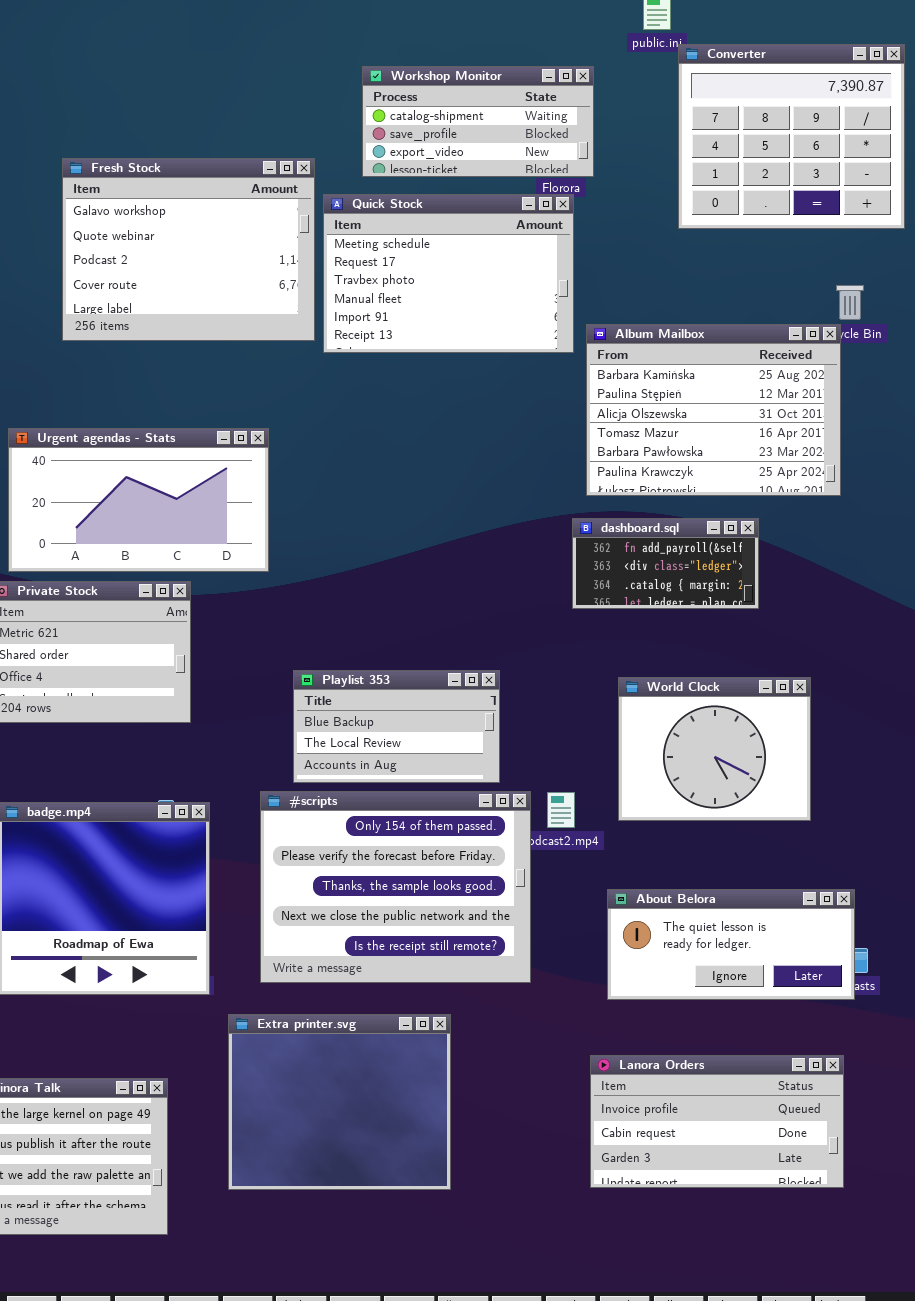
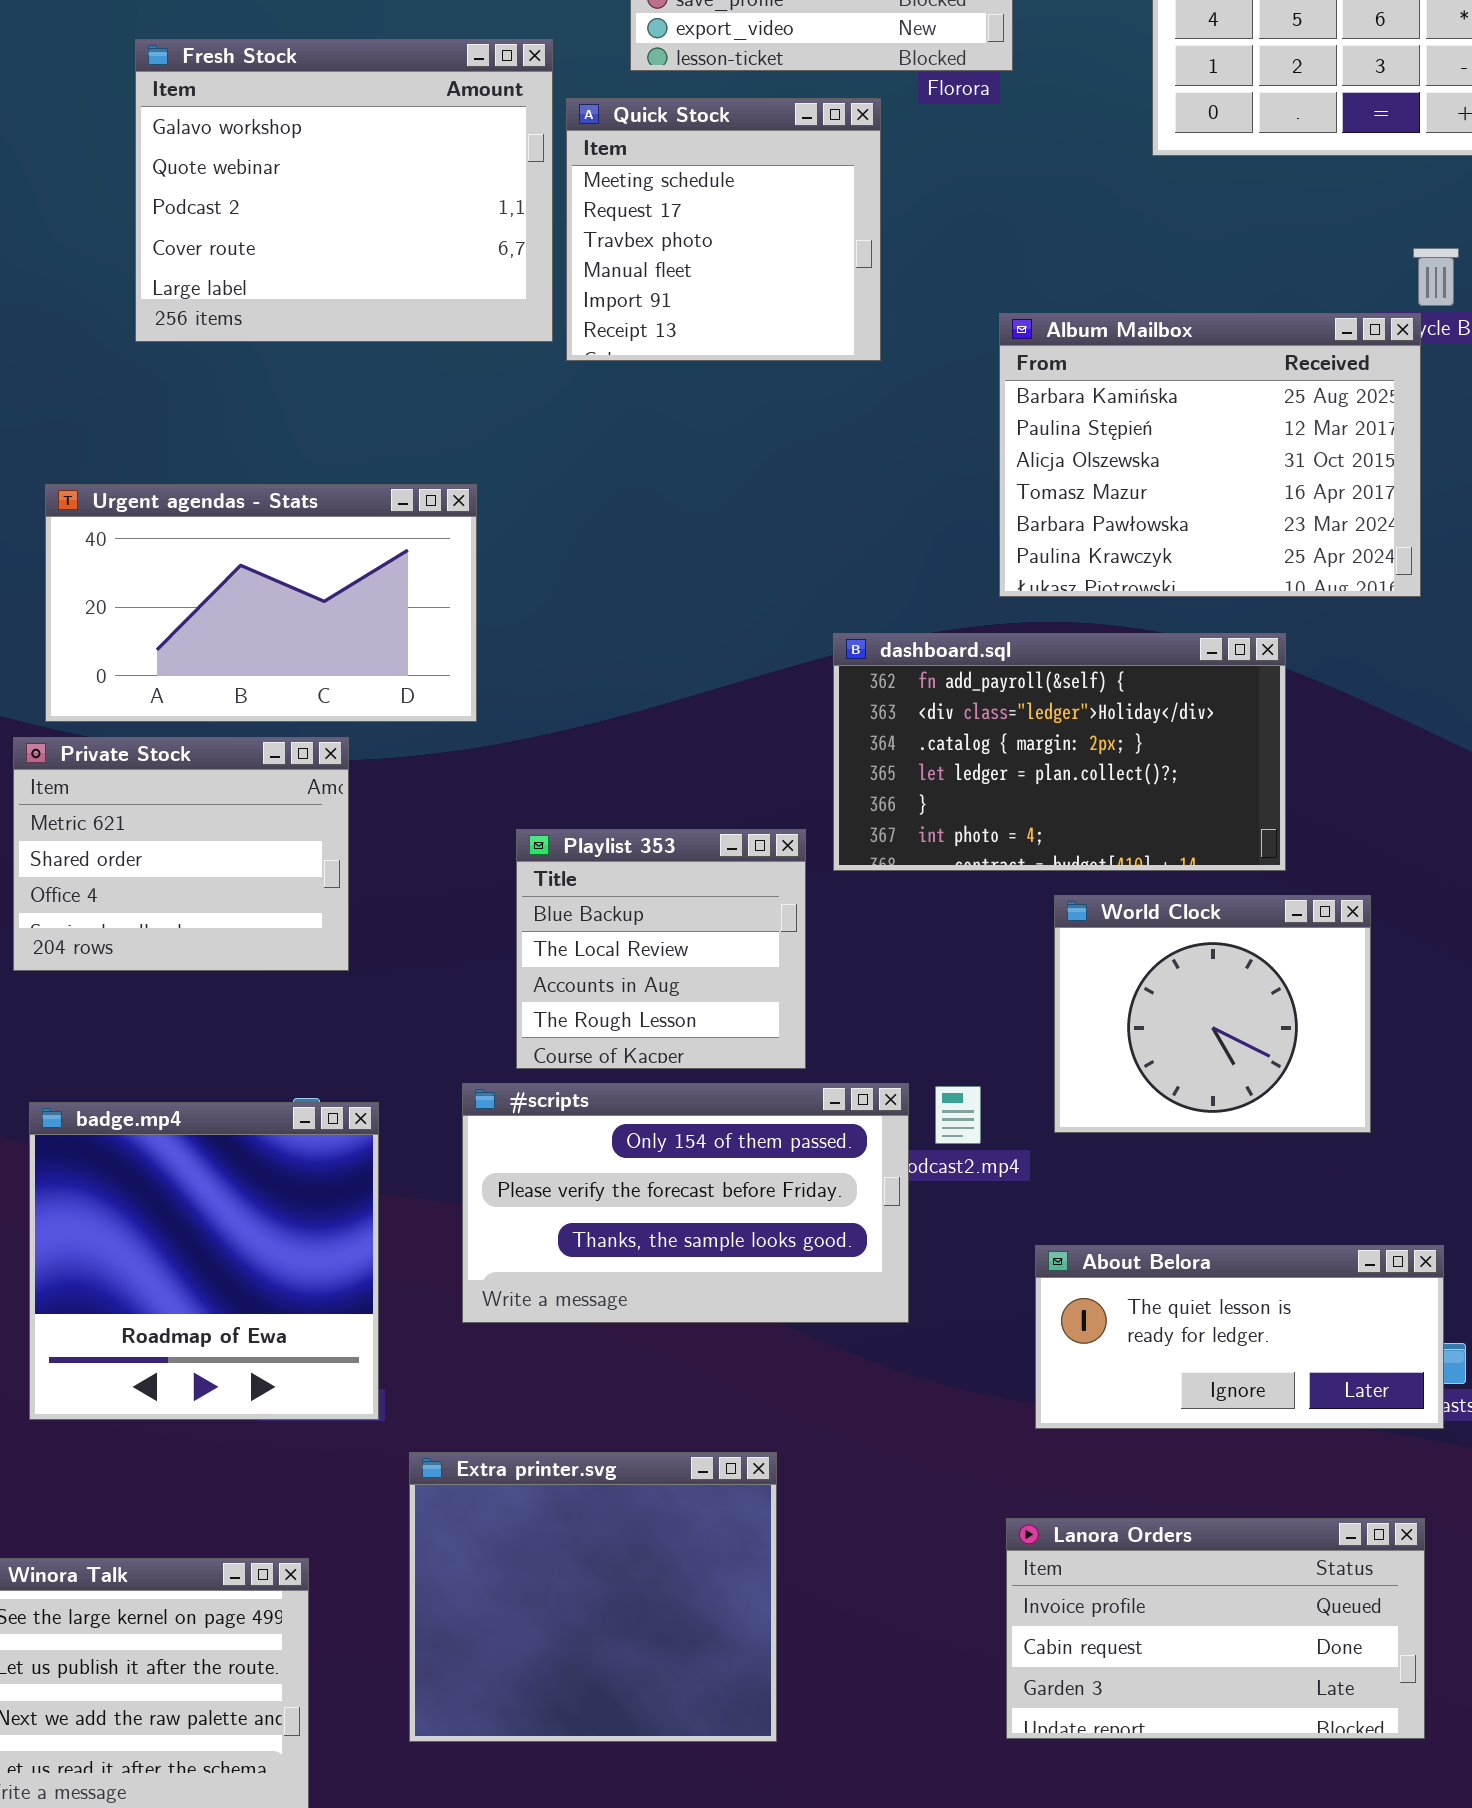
Quick Stock: [323,194,574,353] -> [566,98,881,361], resized
dashboard.sql: [572,518,759,609] -> [833,633,1286,871], resized
Playlist 353: [293,670,500,783] -> [516,829,806,1069], resized
#scripts: [260,791,531,983] -> [462,1083,909,1323], resized

